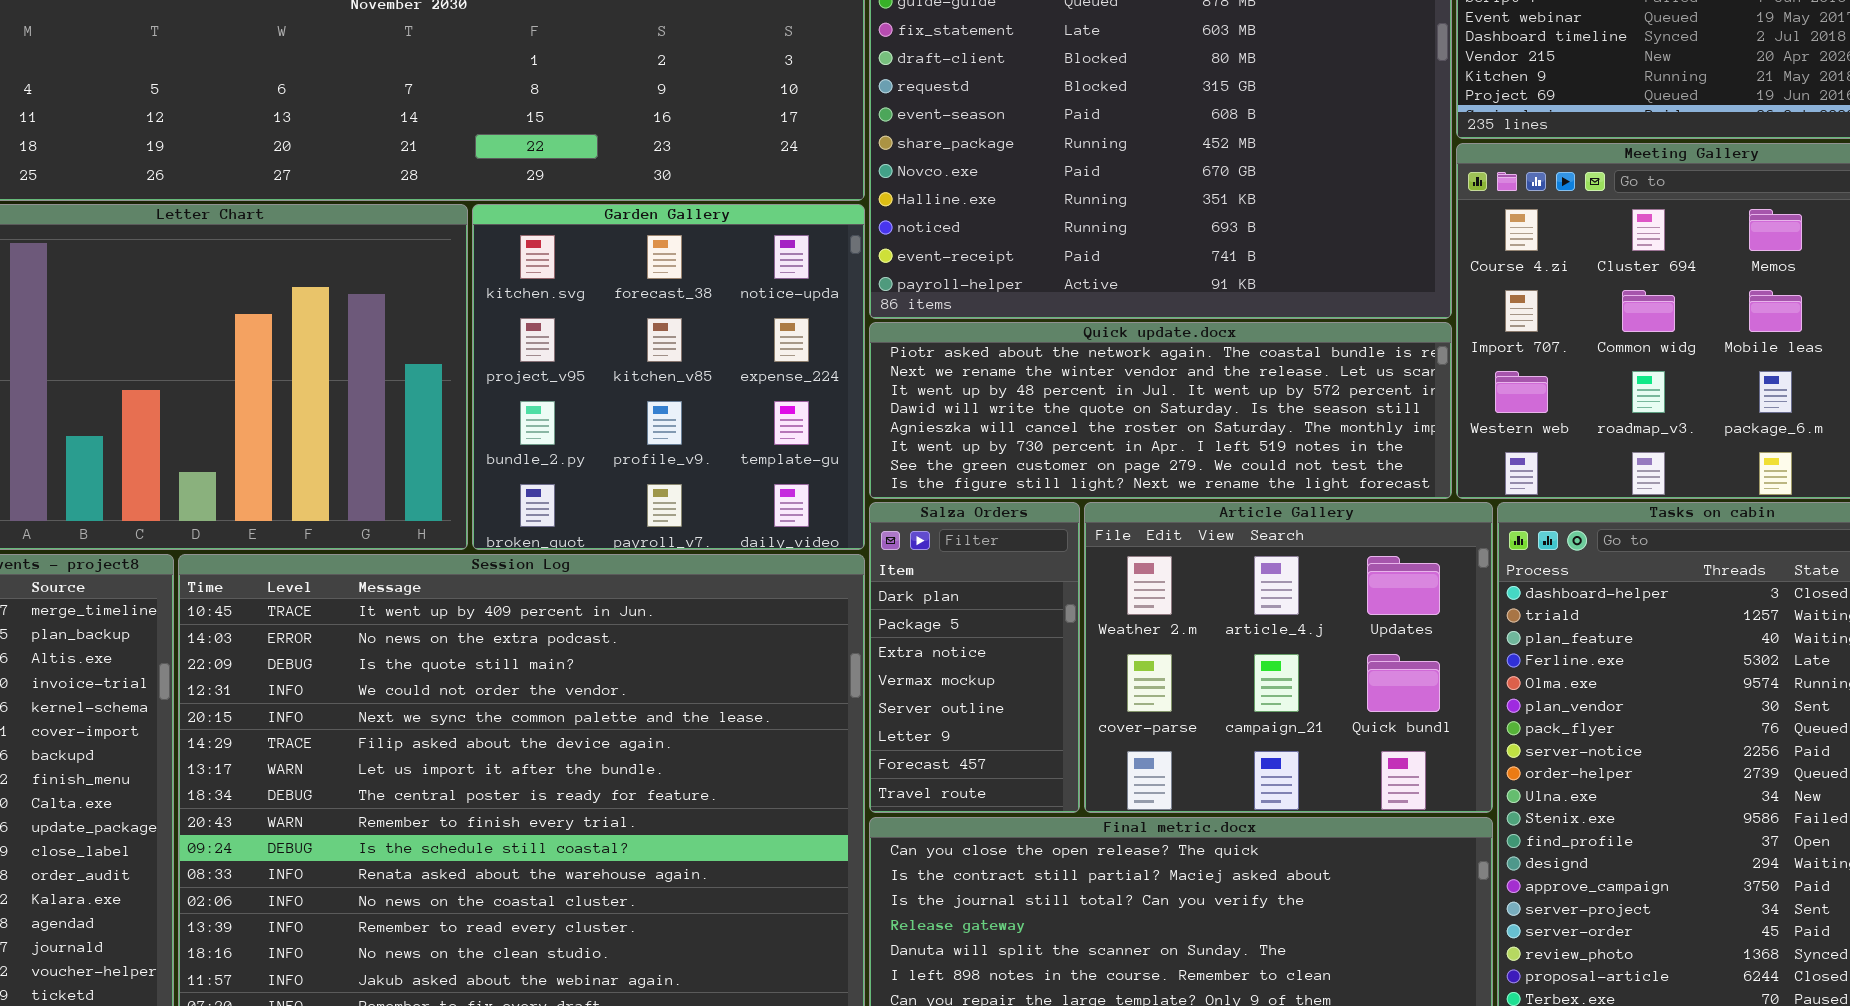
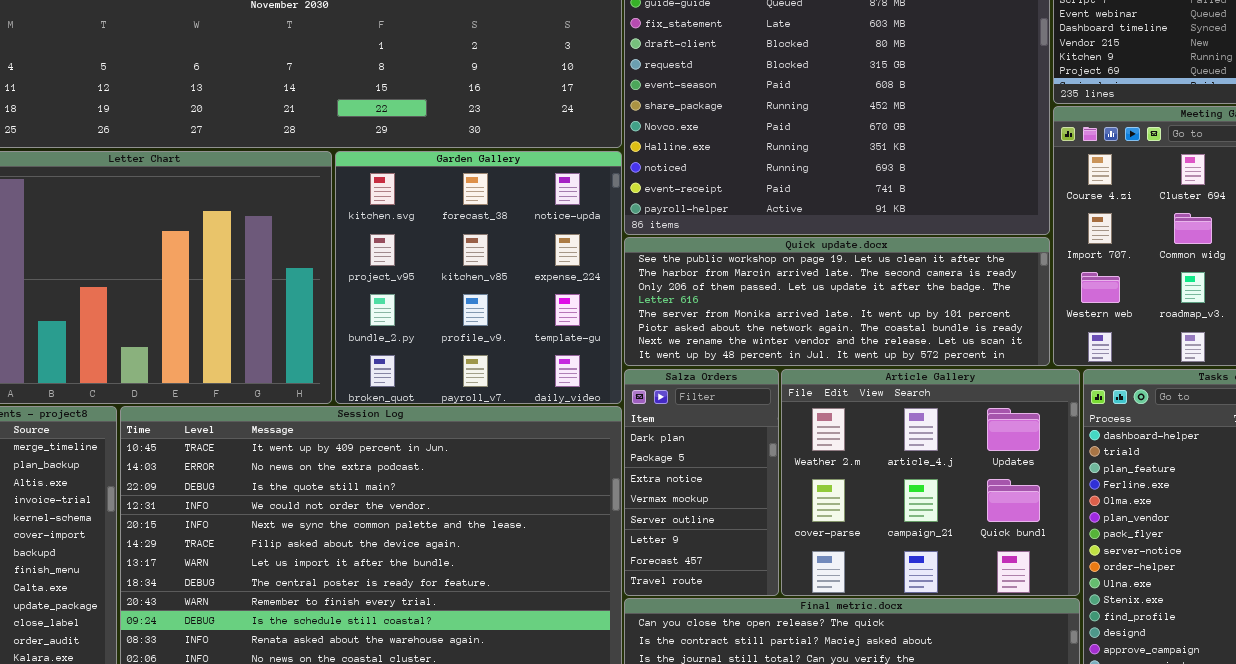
Quick update.docx: [869,322,1452,499] -> [624,237,1050,366], scrolled up 5 rows

